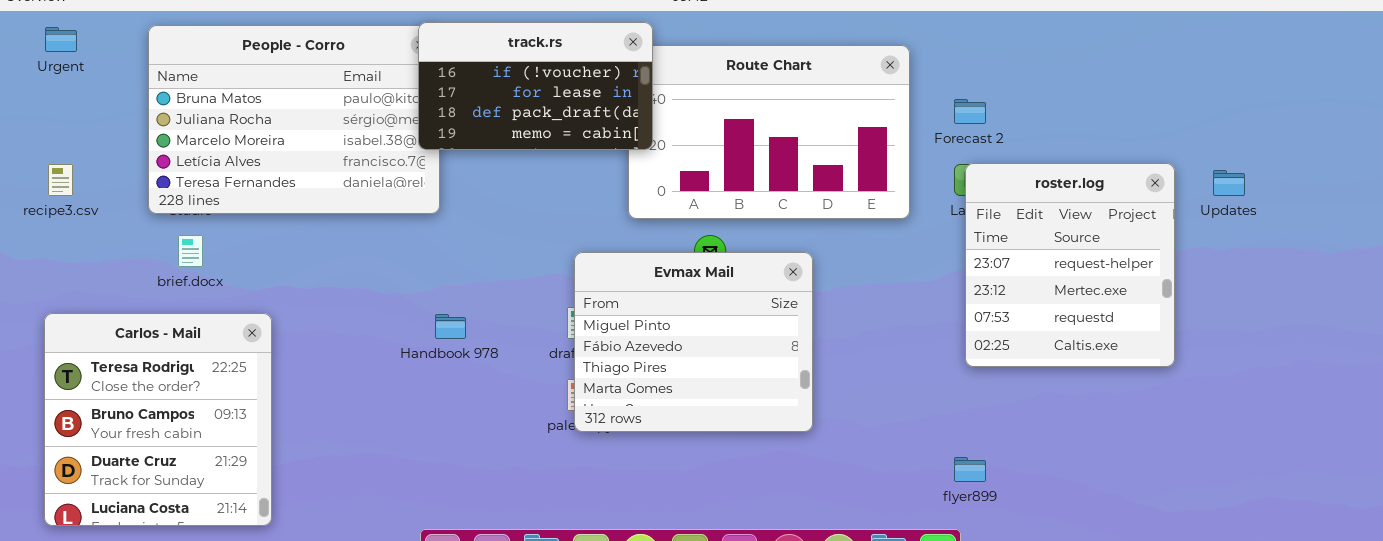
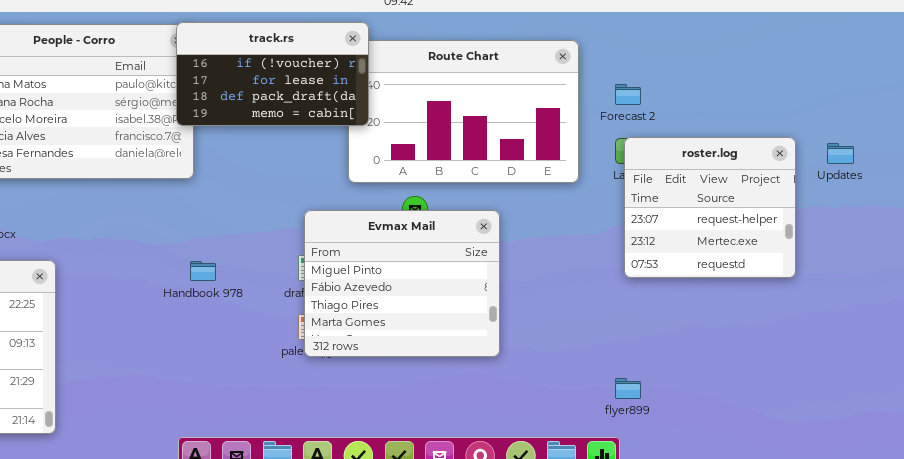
roster.log: [965,163,1175,367] -> [624,137,796,278], resized

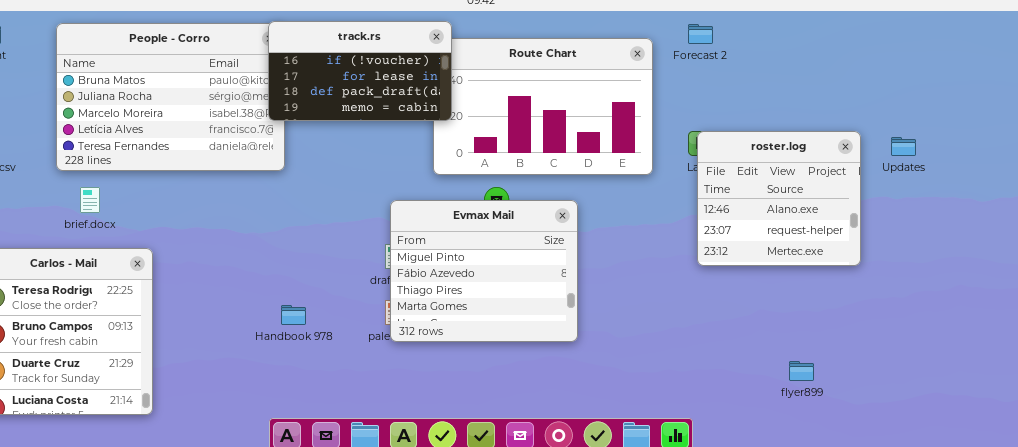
Forecast 2: [615,84,641,105] -> [688,24,713,44], moved
roster.log: [624,137,796,278] -> [697,131,861,266], scrolled up 1 row
Handbook 978: [190,261,216,281] -> [281,305,306,325], moved
flyer899: [615,378,641,399] -> [789,361,814,381], moved

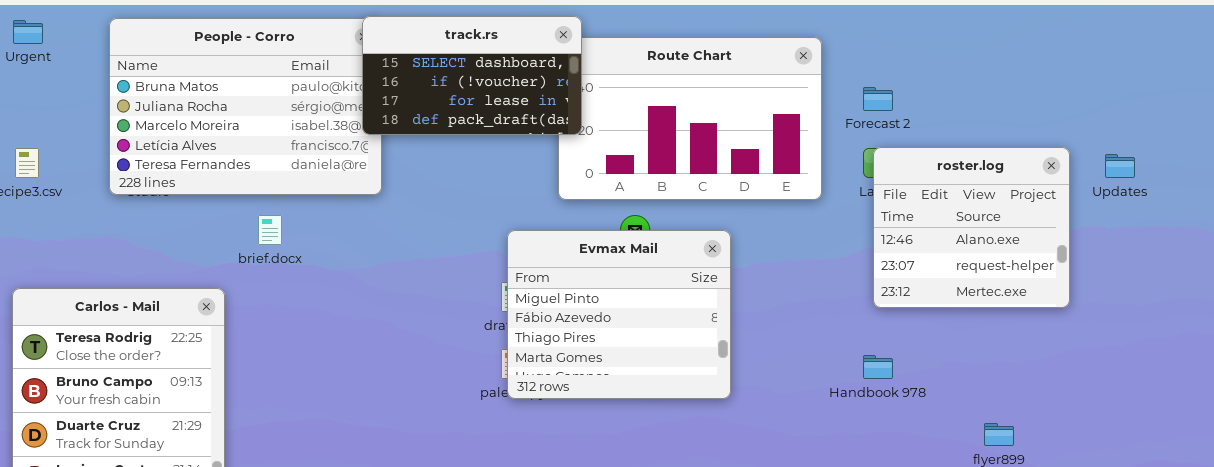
track.rs: [268,21,452,121] -> [362,16,582,135], scrolled up 1 row
Forecast 2: [688,24,713,44] -> [863,87,893,111], moved
brief.docx: [80,187,100,213] -> [258,215,282,245], moved
Handbook 978: [281,305,306,325] -> [863,355,893,379], moved

